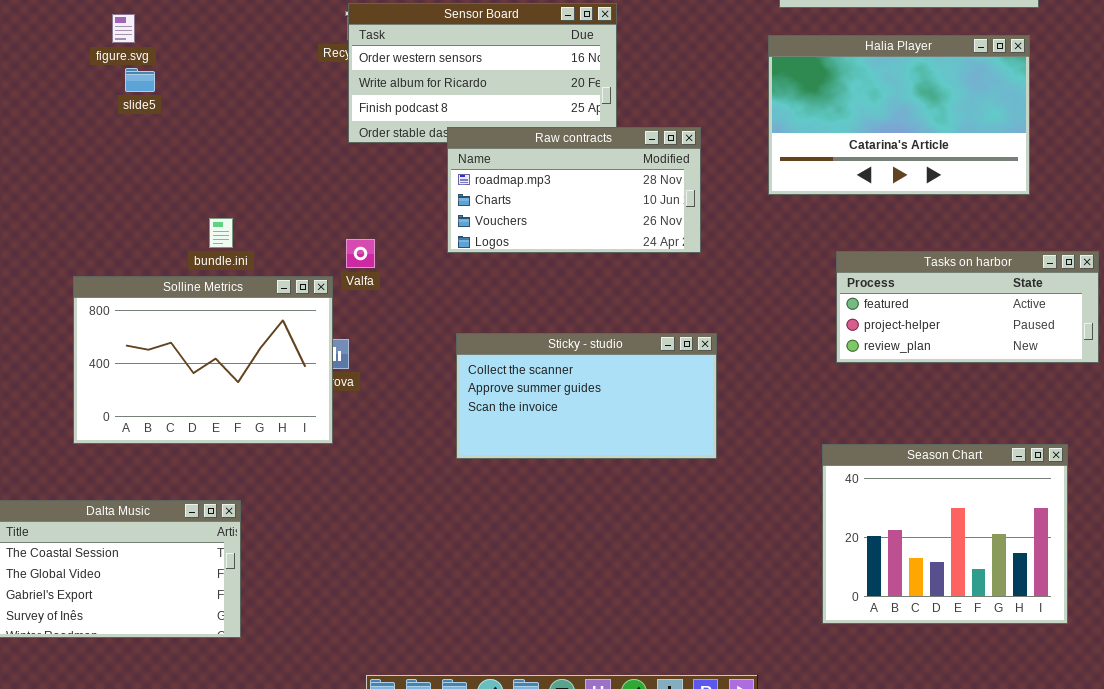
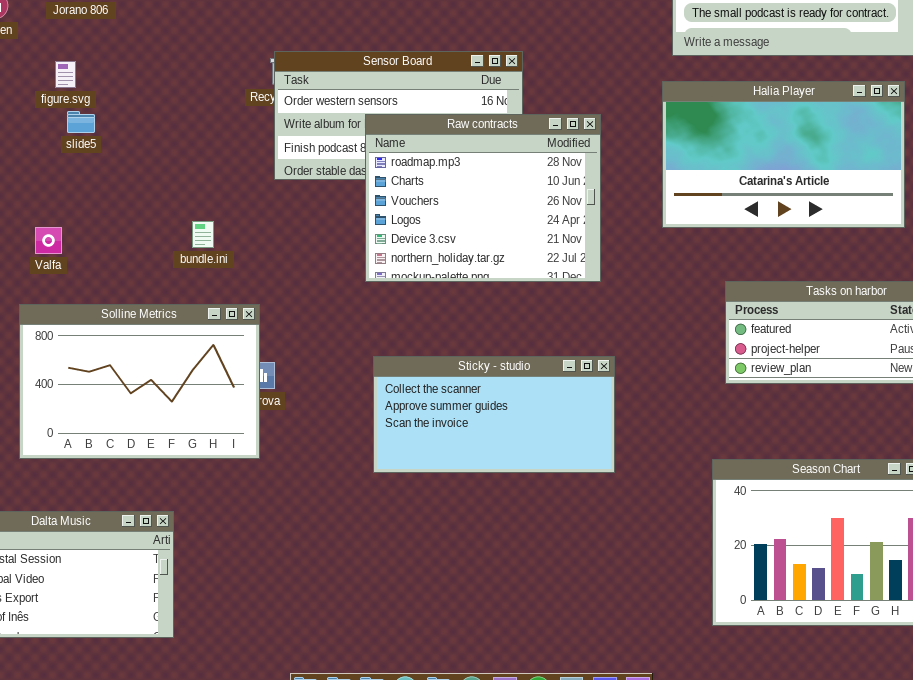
Raw contracts: [447,127,701,253] -> [365,114,601,282], resized
bundle.ini: [209,218,233,248] -> [192,221,214,248], moved
Valfa: [346,239,375,268] -> [35,227,62,254], moved

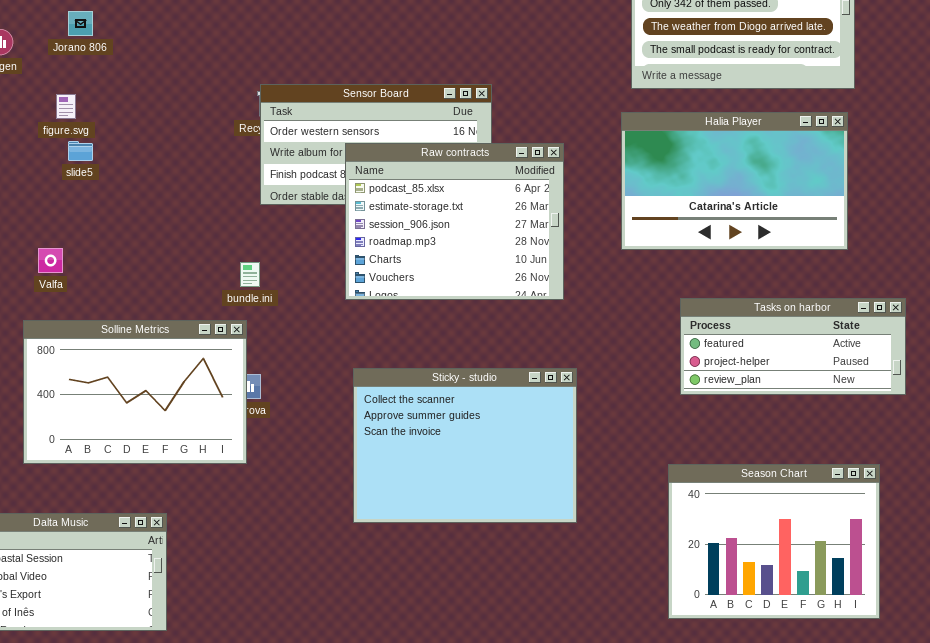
Raw contracts: [365,114,601,282] -> [345,143,564,300], scrolled up 3 rows
bundle.ini: [192,221,214,248] -> [240,262,260,287], moved
Sticky - studio: [373,356,615,473] -> [353,368,577,523], resized

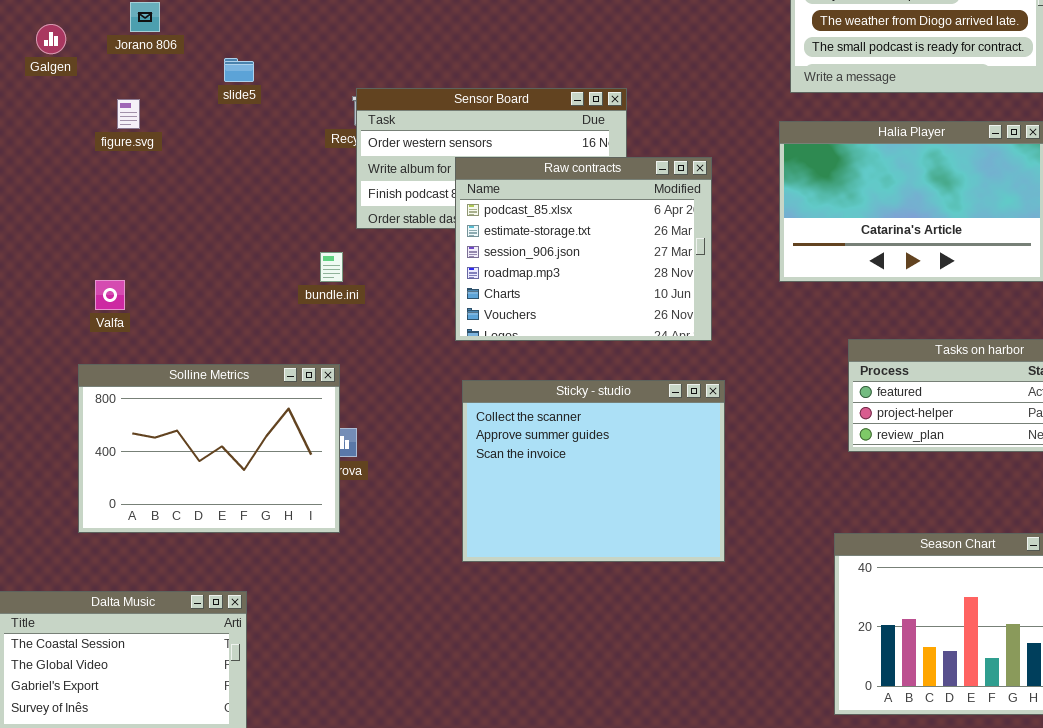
slide5: [68,141,93,161] -> [224,58,254,82], moved
bundle.ini: [240,262,260,287] -> [320,252,343,282], moved
Sticky - studio: [353,368,577,523] -> [462,380,725,562], moved

